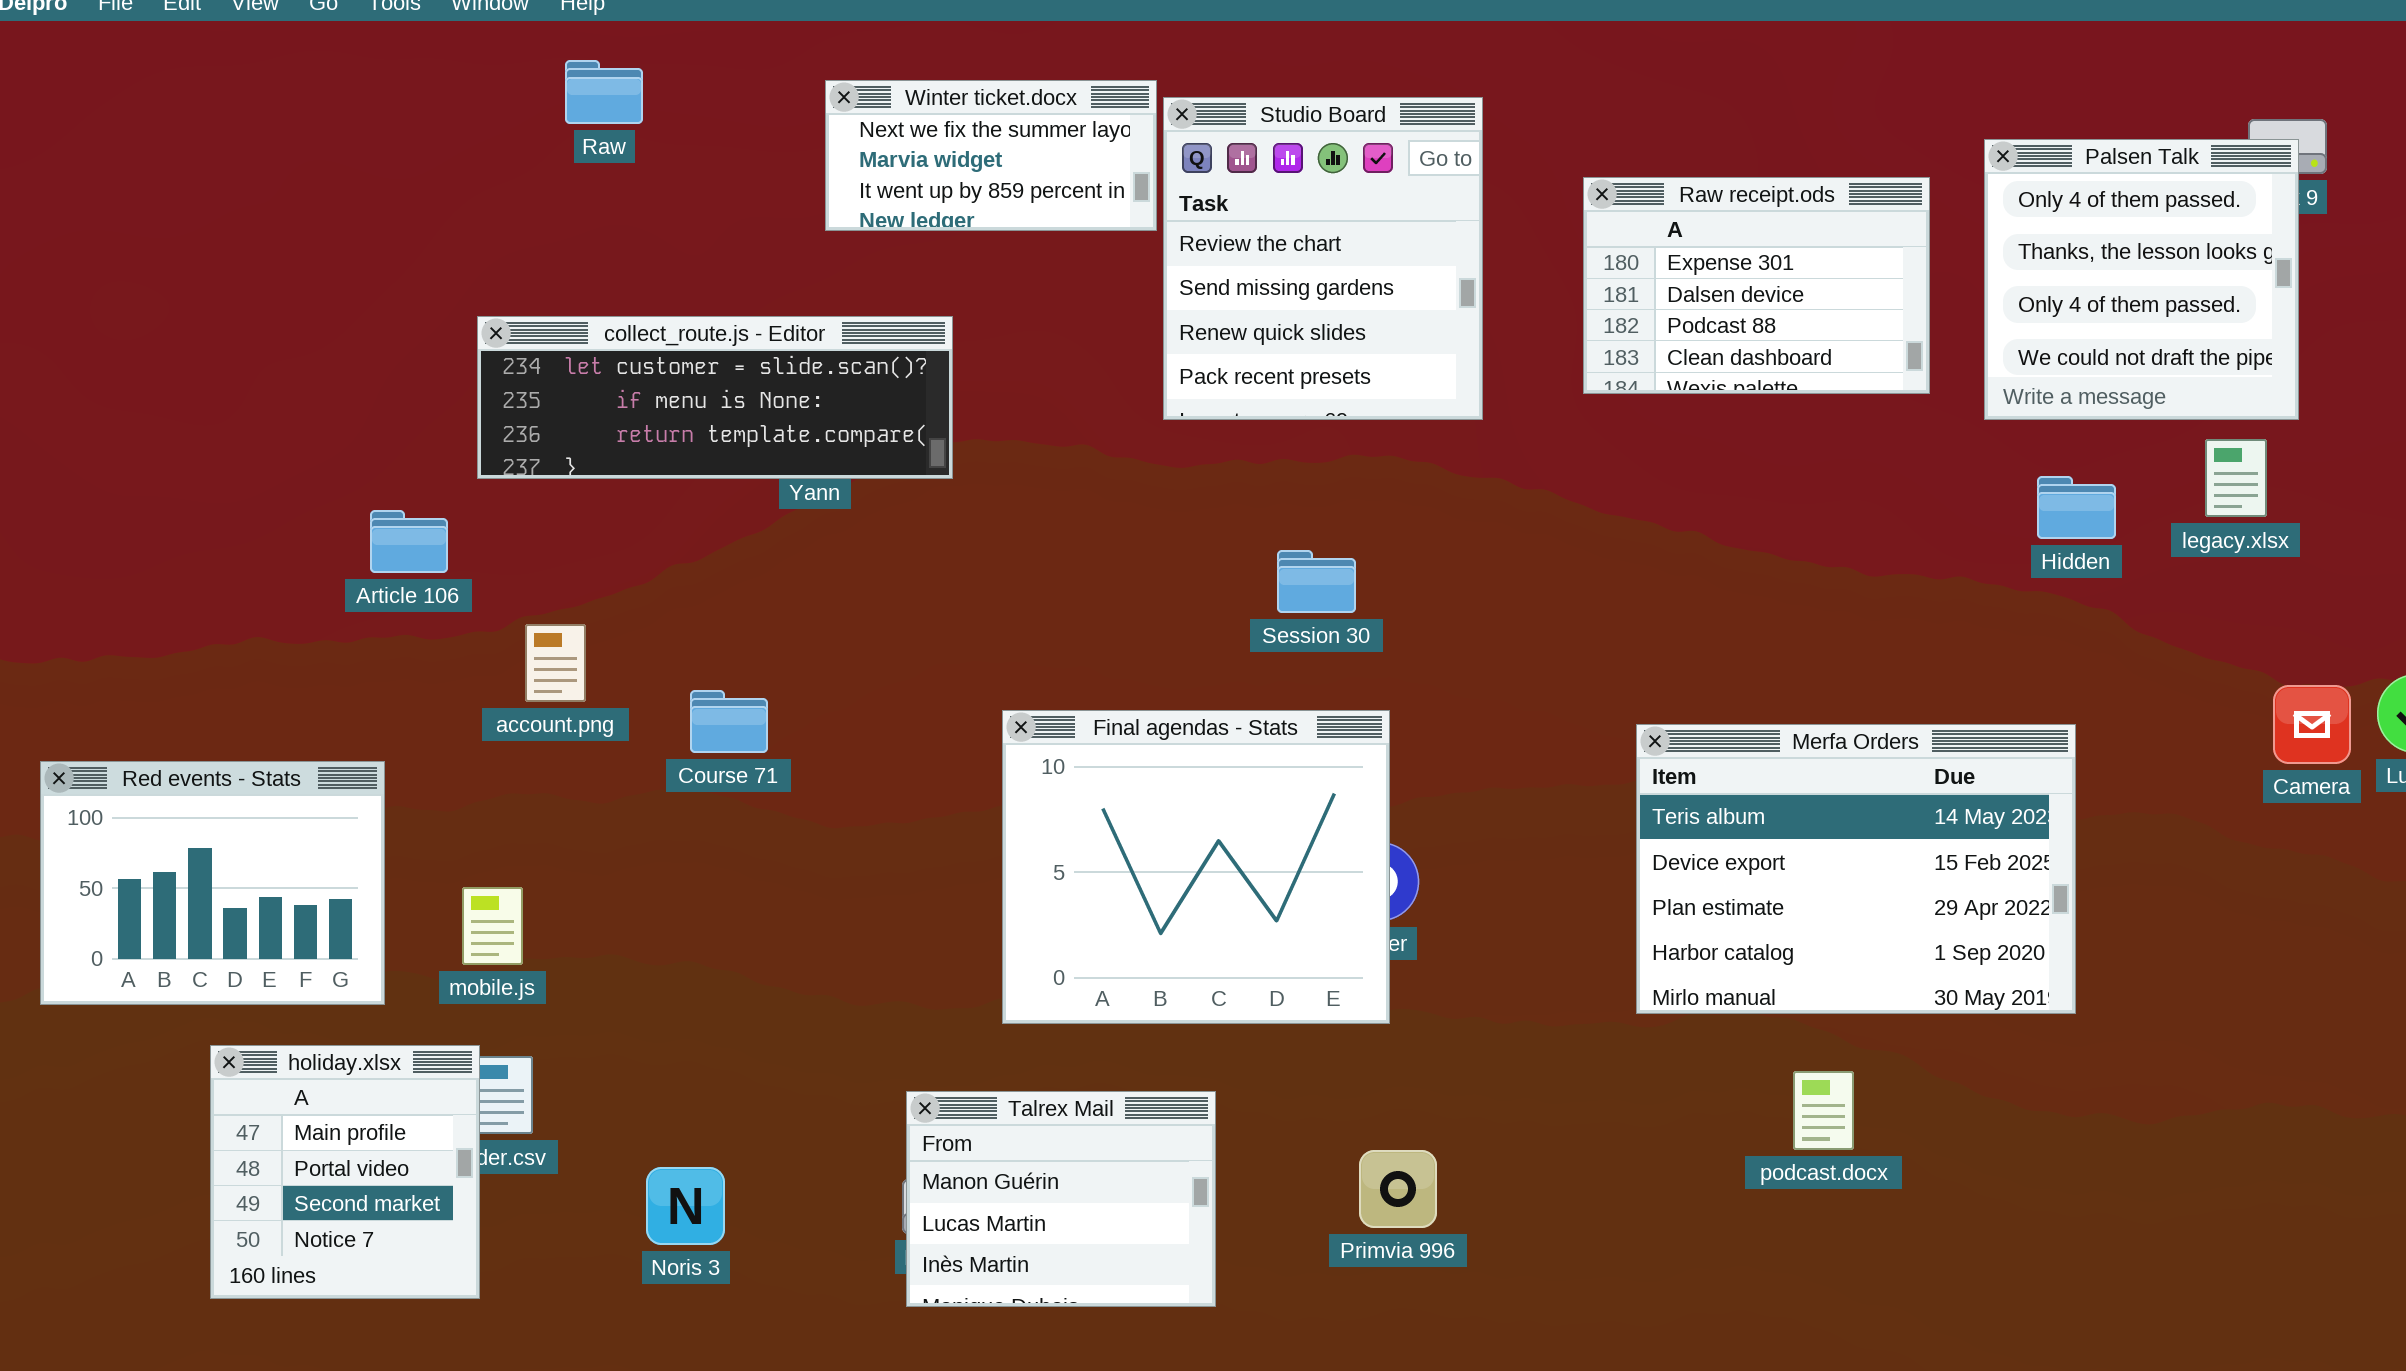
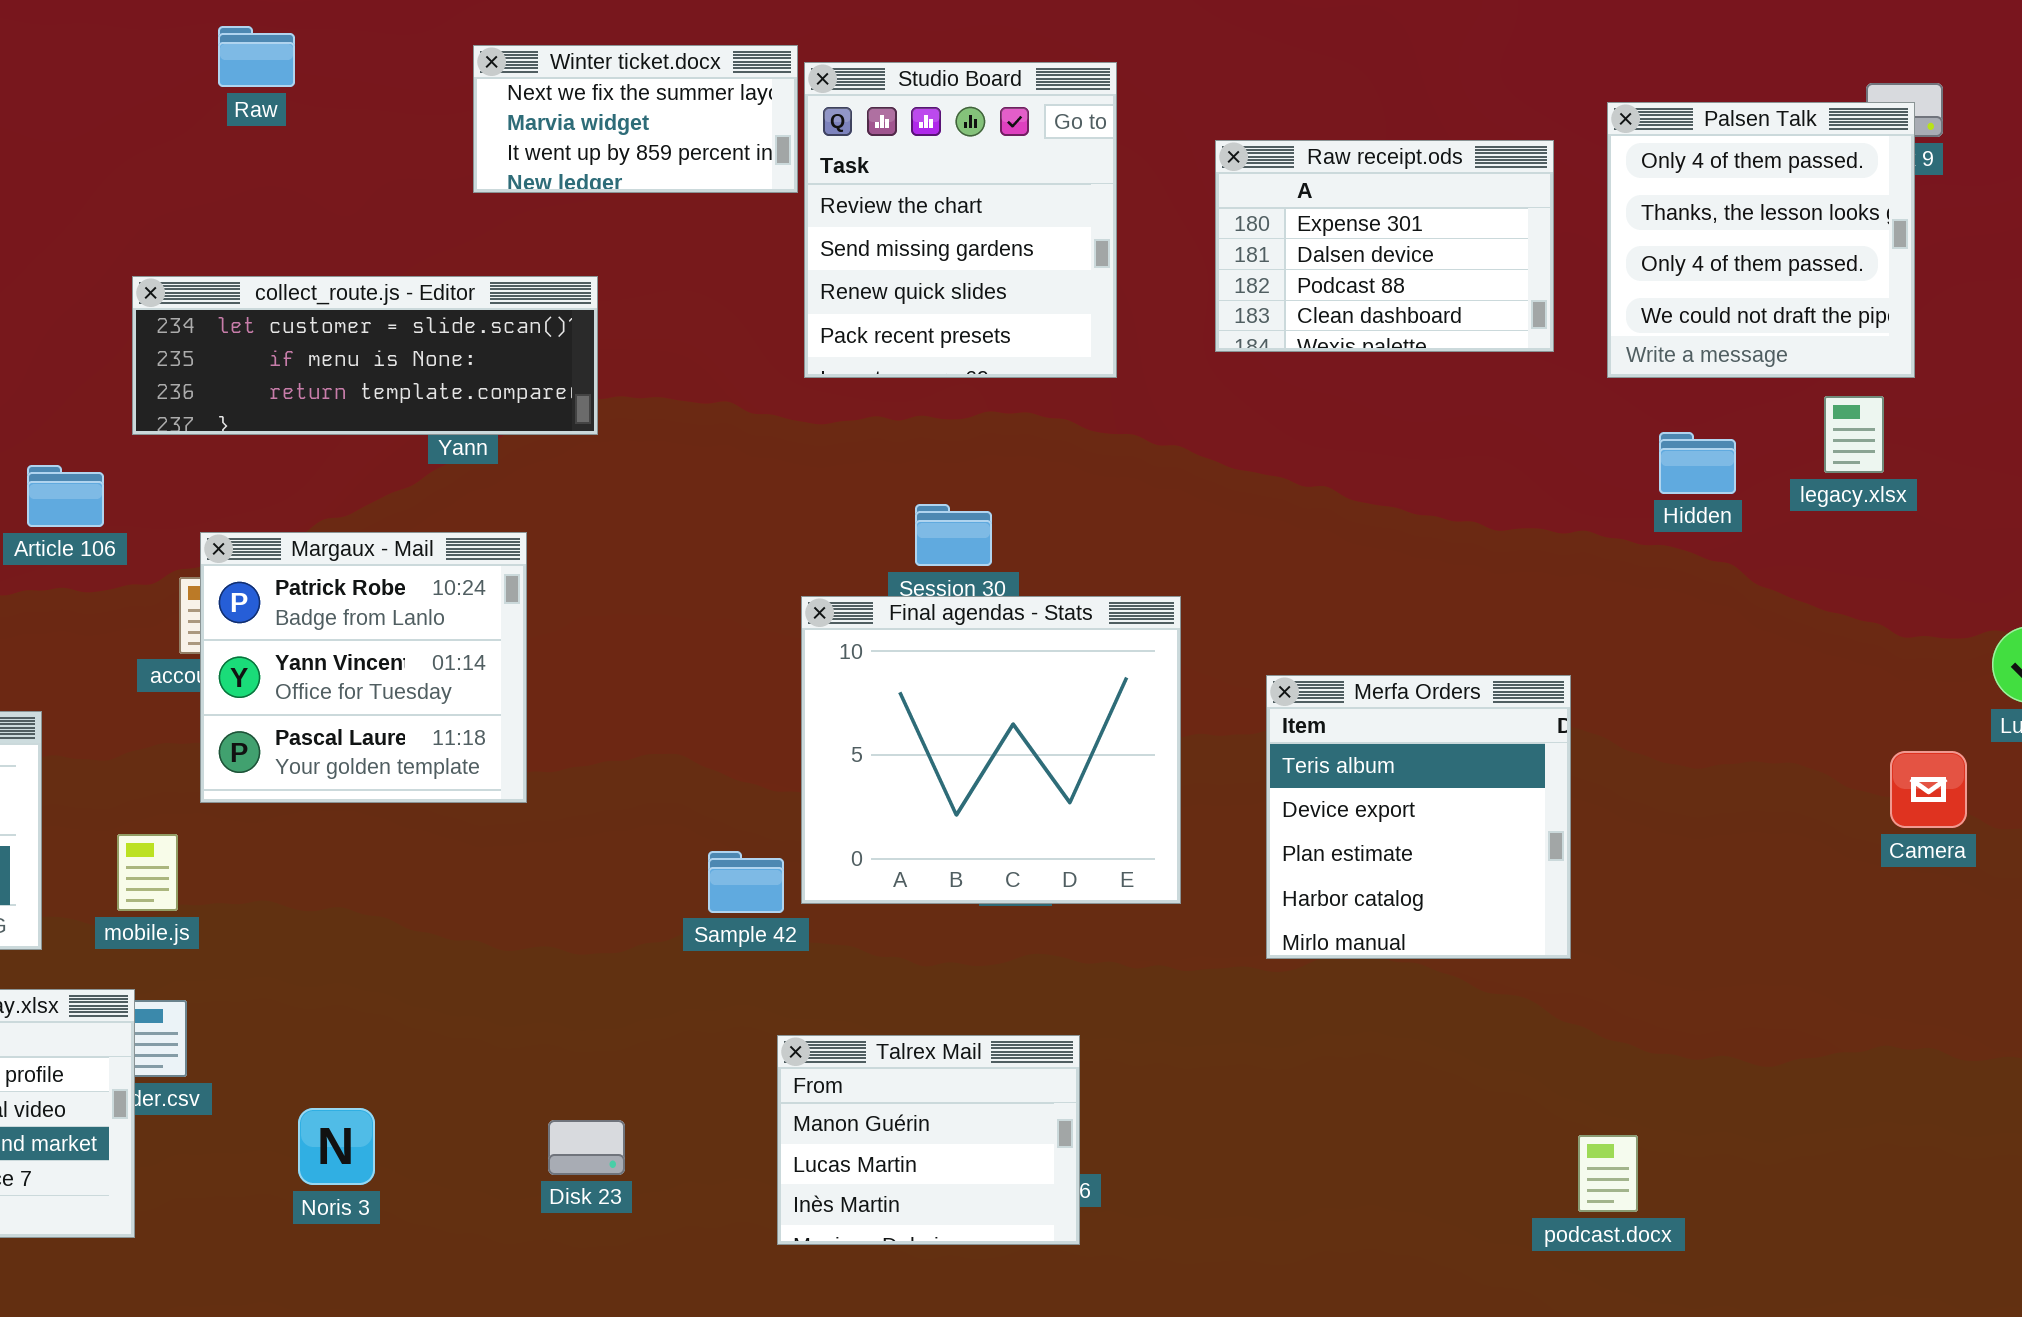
Margaux - Mail: none -> [200,532,527,803], opened
Camera: [2273,685,2351,764] -> [1890,751,1967,828], moved
Final agendas - Stats: [1002,710,1390,1024] -> [801,596,1181,904], moved
Merfa Orders: [1636,724,2076,1014] -> [1266,675,1571,959], resized
podcast.docx: [1793,1071,1854,1150] -> [1578,1135,1638,1212], moved
Talrex Mail: [906,1091,1216,1307] -> [777,1035,1080,1245], moved

